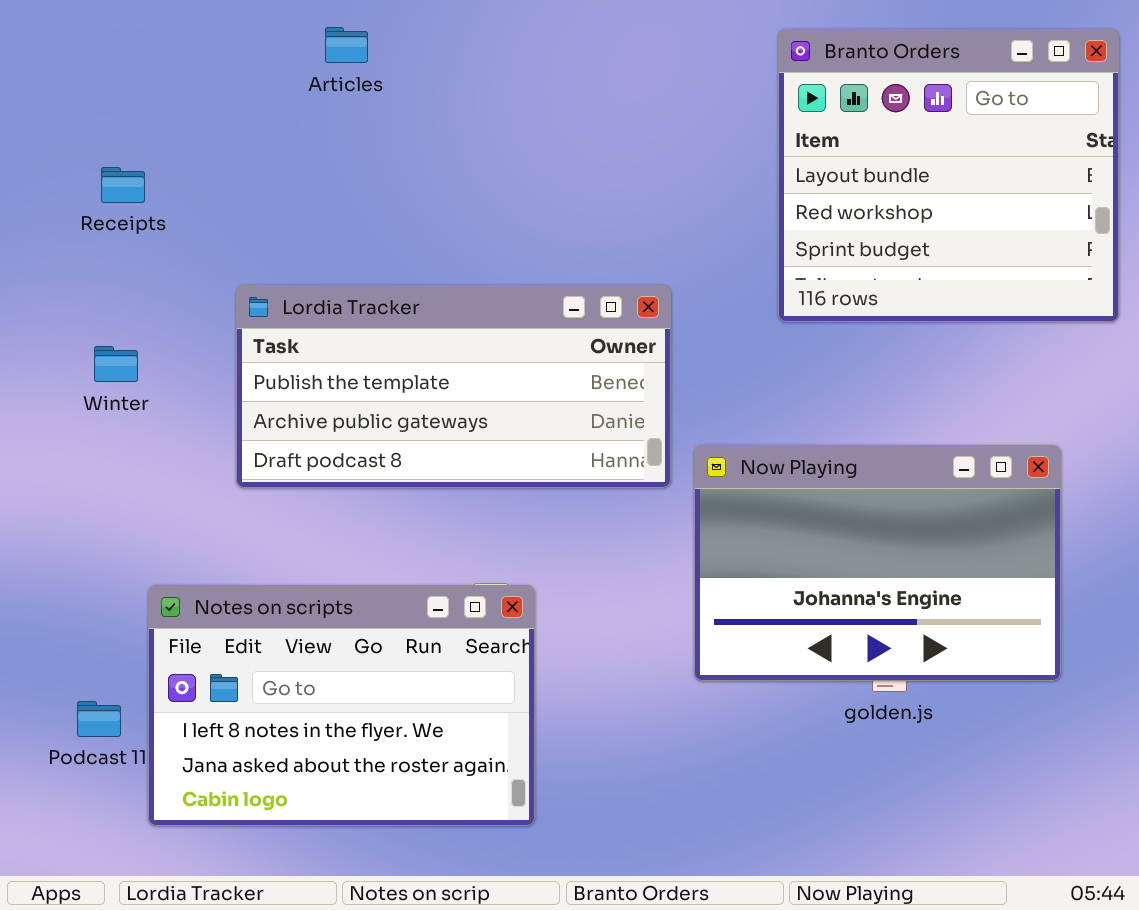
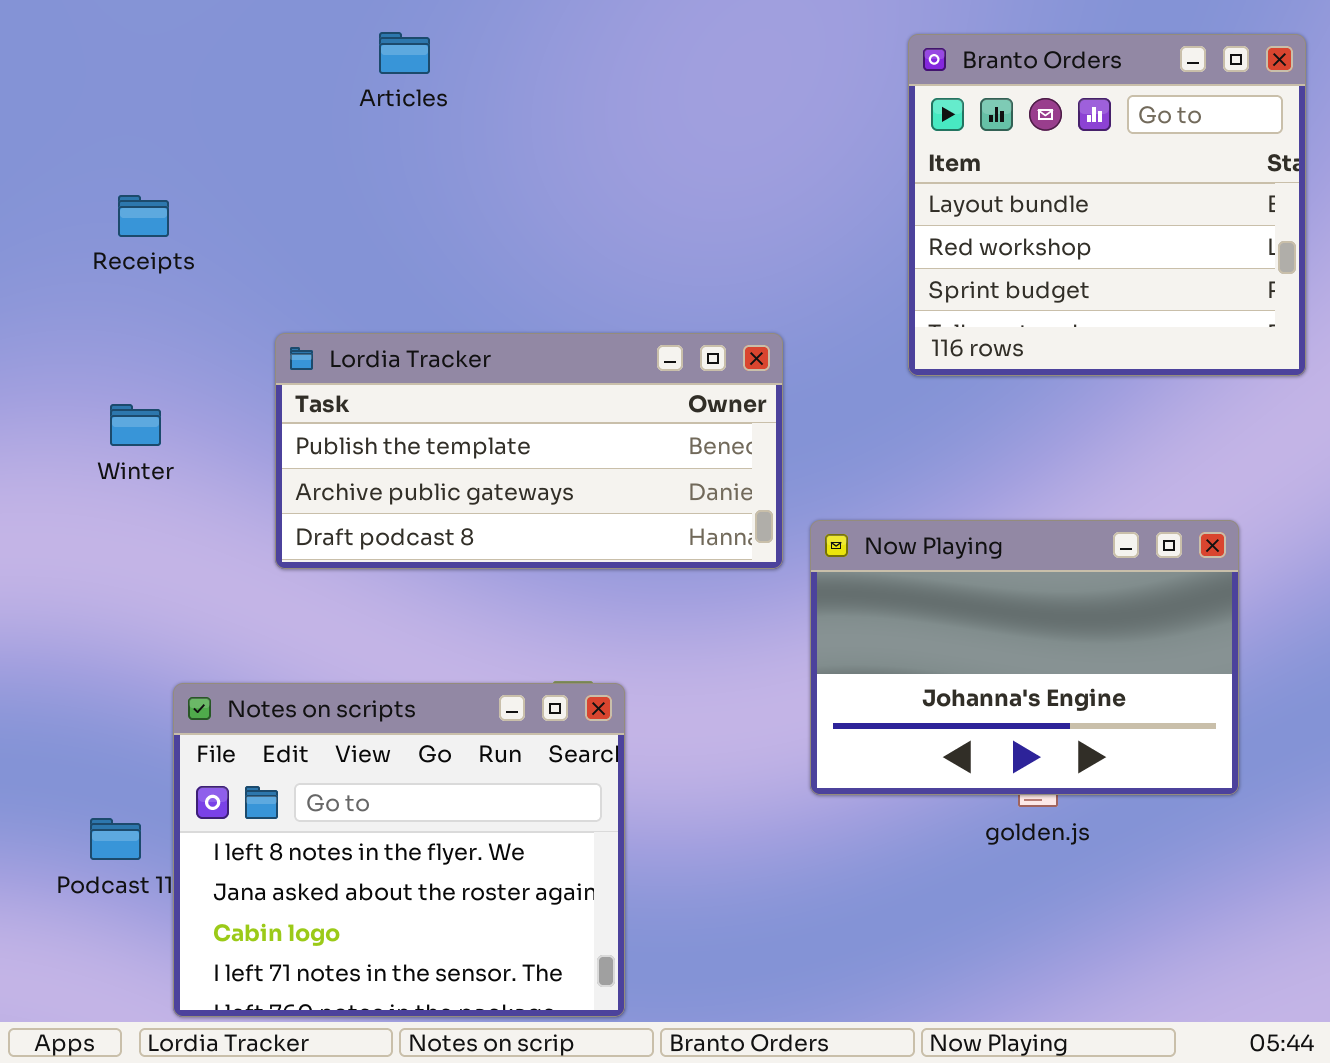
Notes on scripts: [148,585,535,826] -> [173,683,625,1017], resized

